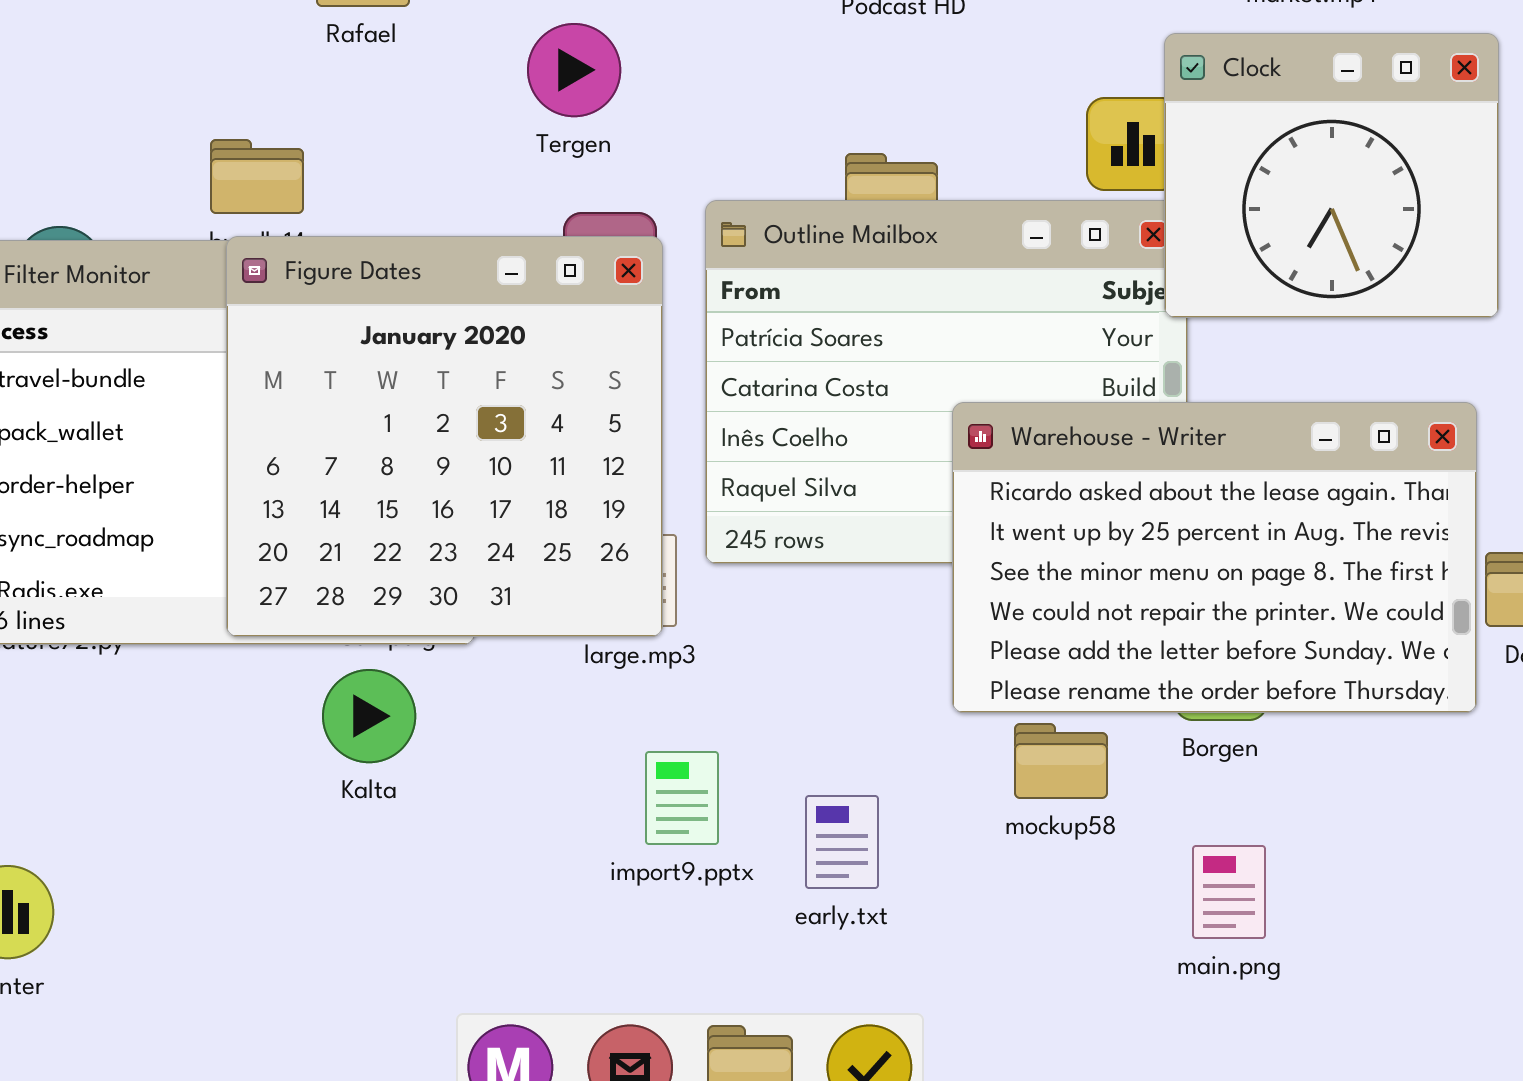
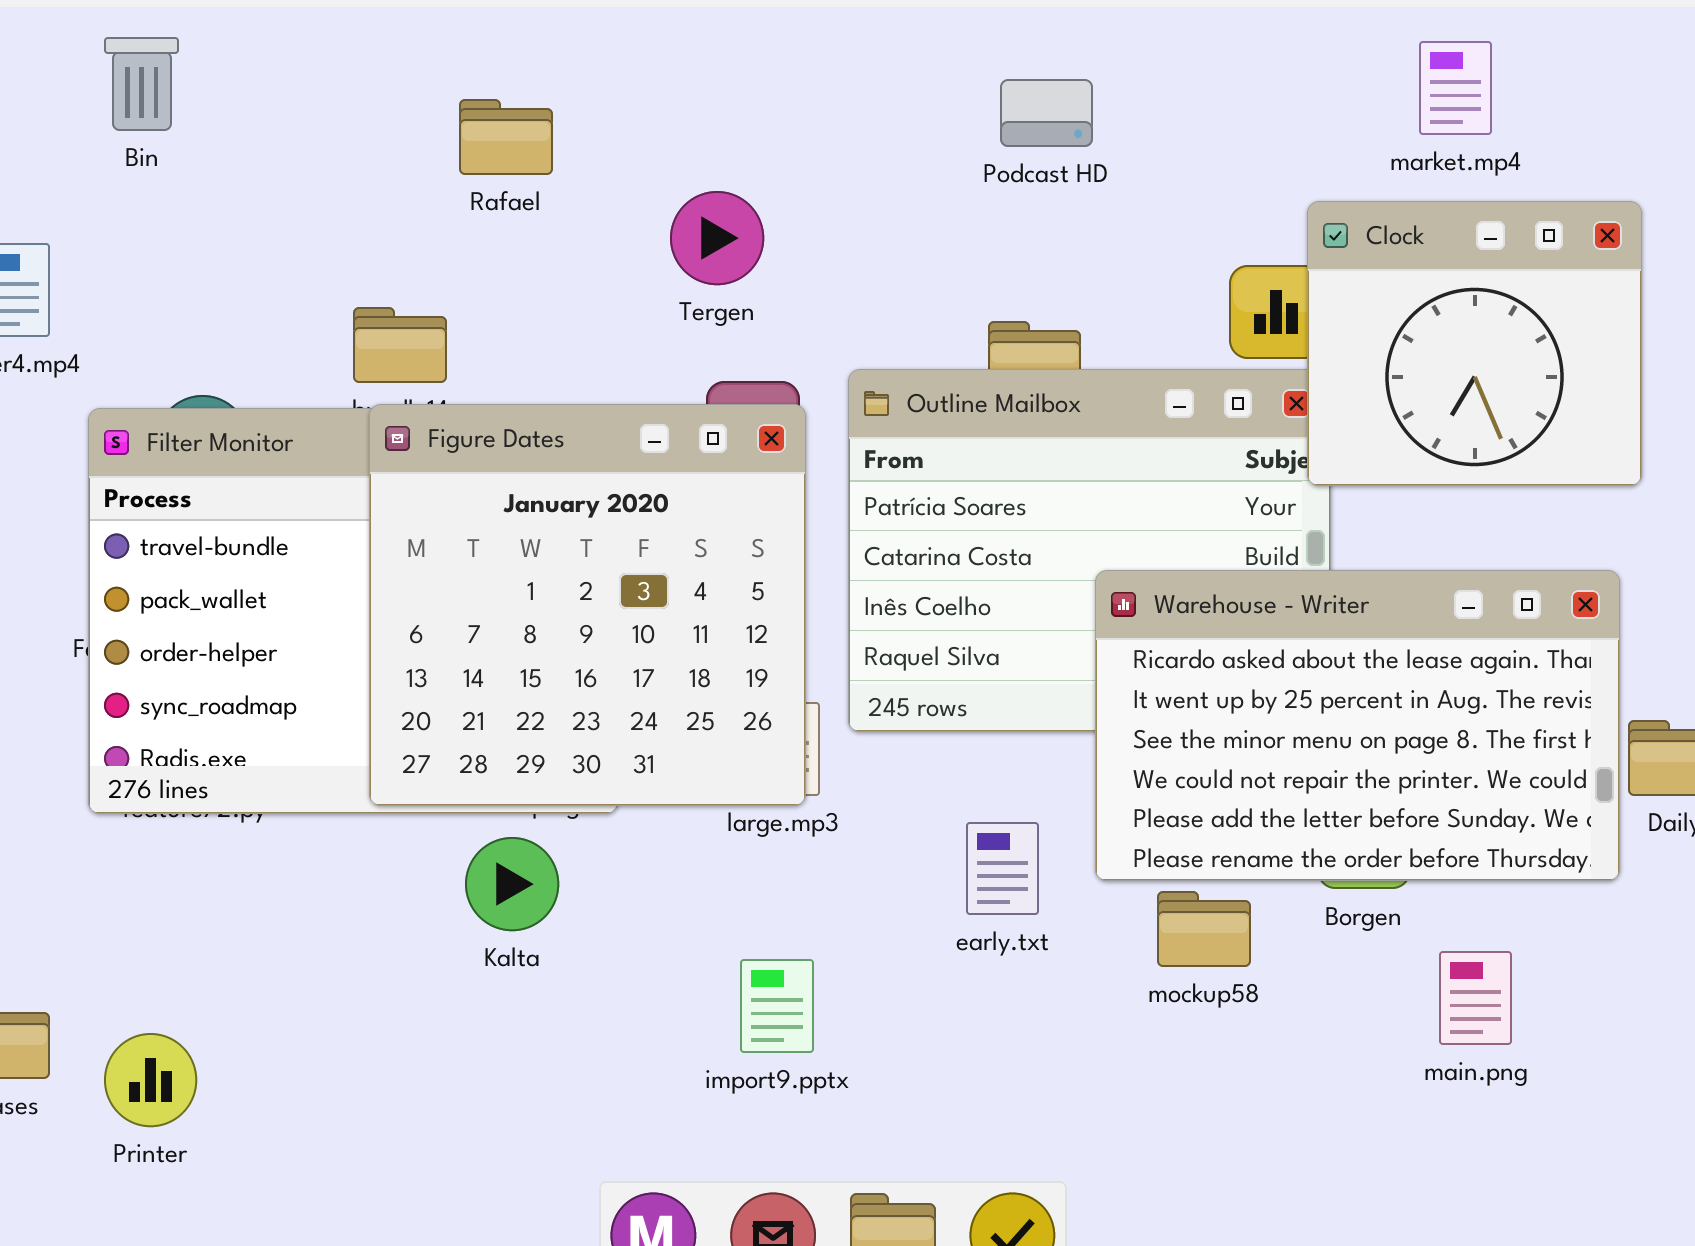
import9.pptx: [645,751,719,845] -> [740,959,814,1053], moved
early.txt: [805,795,879,889] -> [966,822,1039,915], moved
main.png: [1192,845,1266,939] -> [1439,951,1512,1045], moved

